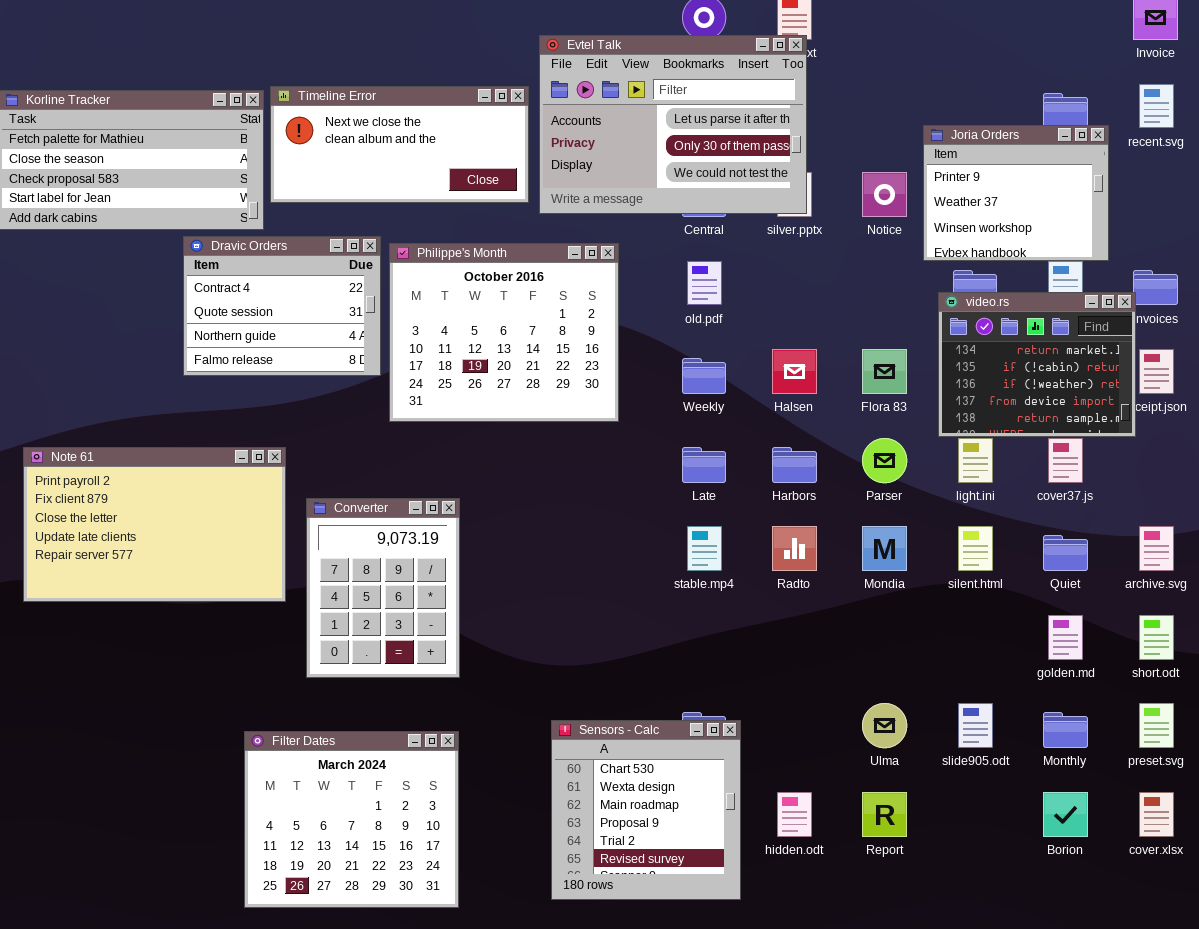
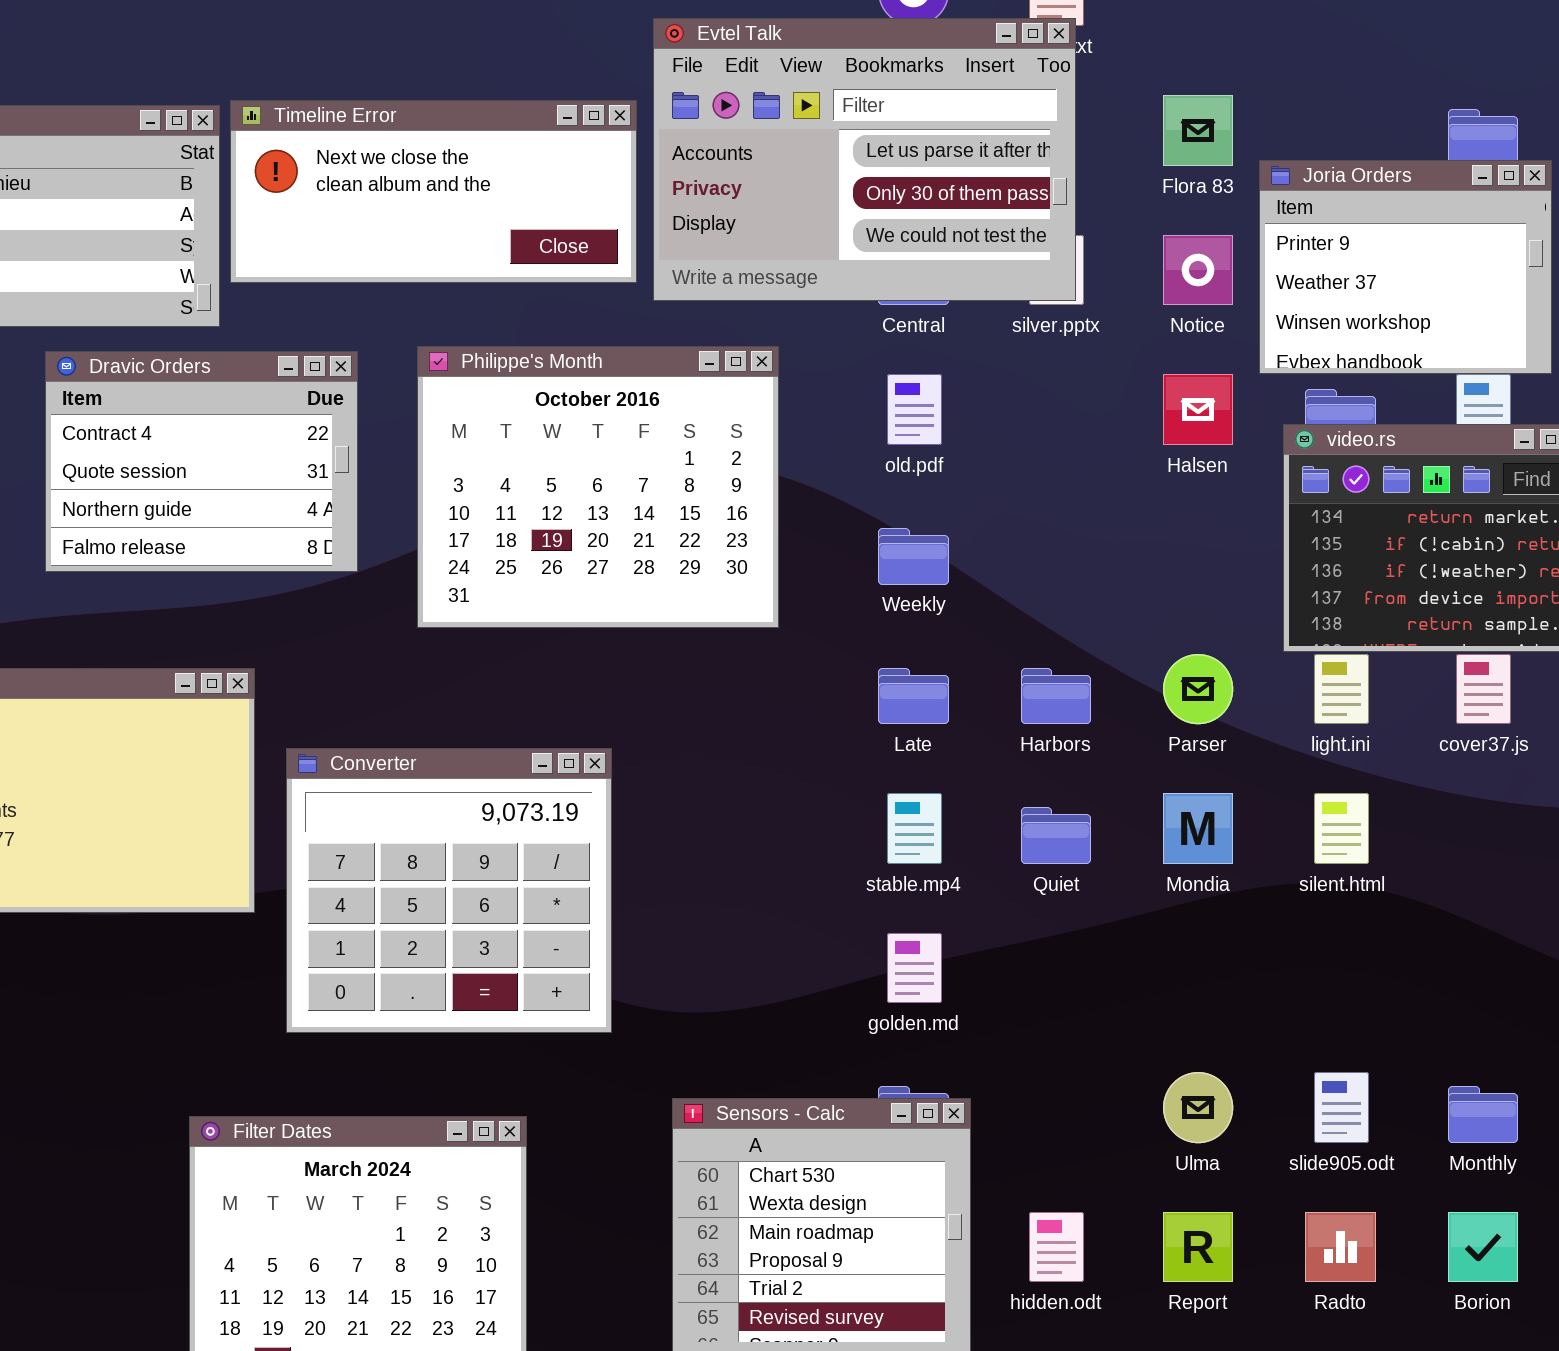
Dravic Orders: [183,236,381,376] -> [45,351,358,572], moved
Halsen: [772,349,817,394] -> [1163,374,1233,445], moved
Flora 83: [862,349,907,394] -> [1163,95,1233,166], moved
Converter: [306,498,460,678] -> [286,748,612,1033], resized
Radto: [772,526,817,571] -> [1305,1212,1376,1282], moved
Quiet: [1043,535,1088,571] -> [1021,807,1091,864], moved
golden.md: [1048,615,1083,660] -> [887,933,942,1003], moved

